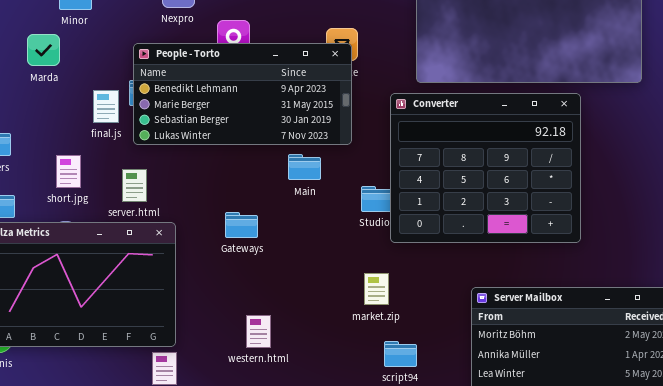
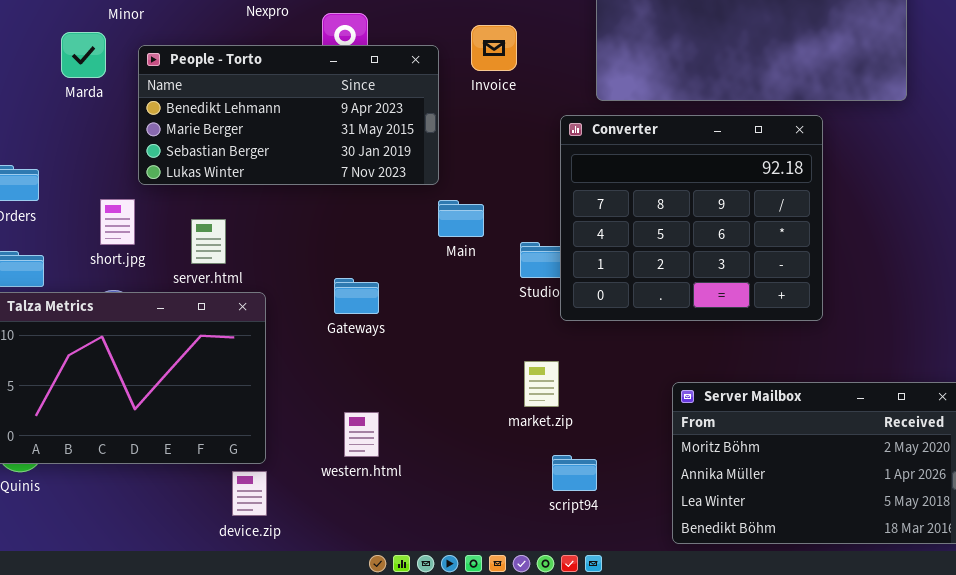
People - Torto: [133,43,352,145] -> [138,45,439,185], moved
Main: [288,154,321,180] -> [438,200,484,237], moved
western.html: [246,315,271,348] -> [344,412,379,457], moved

